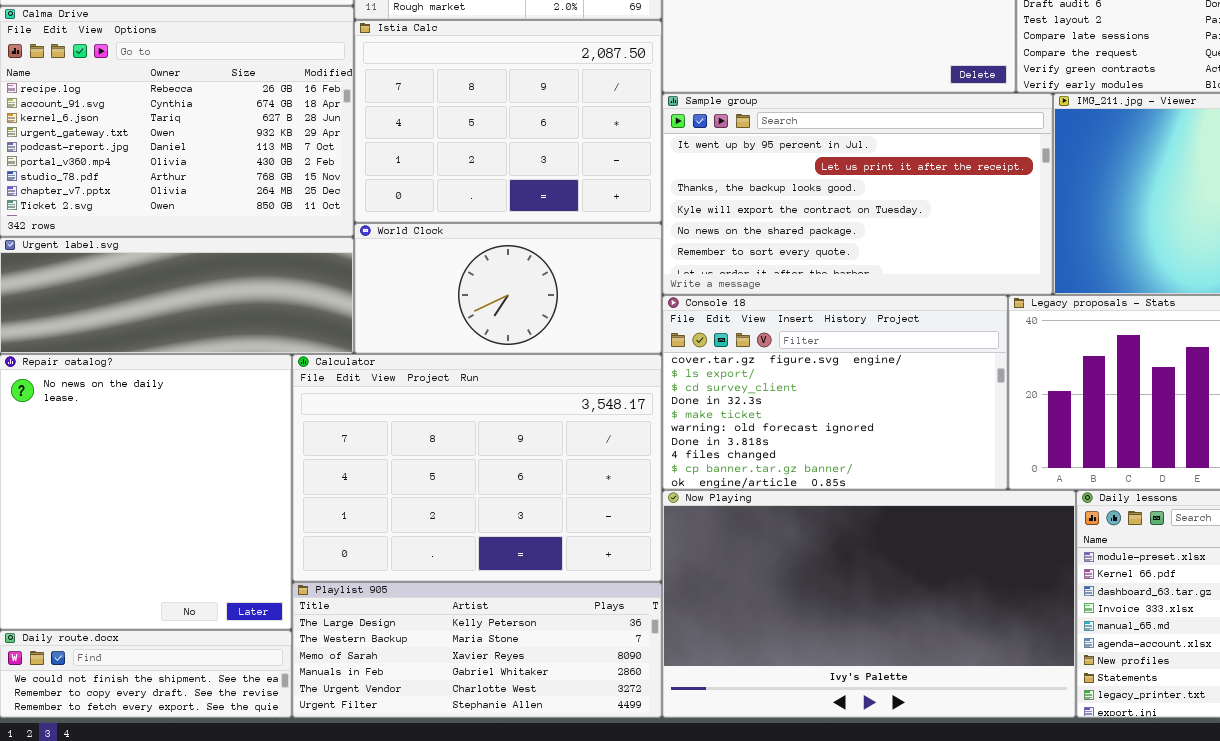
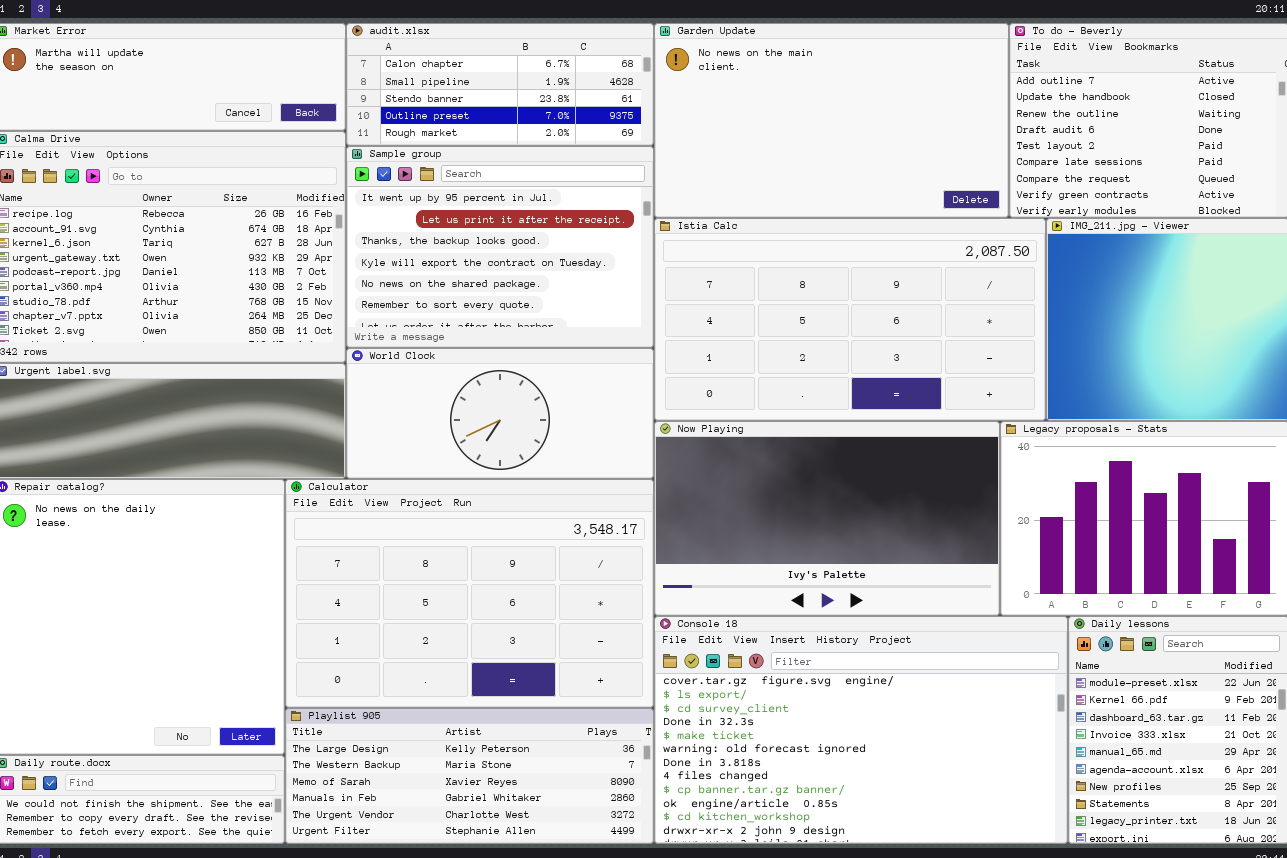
Istia Calc: [354,20,662,223] -> [654,218,1046,421], moved, resized
Sample group: [662,93,1053,295] -> [346,146,654,348], moved, resized
Console 18: [662,295,1008,490] -> [654,616,1068,844], moved, resized
Now Playing: [662,490,1076,718] -> [654,421,1000,616], moved, resized

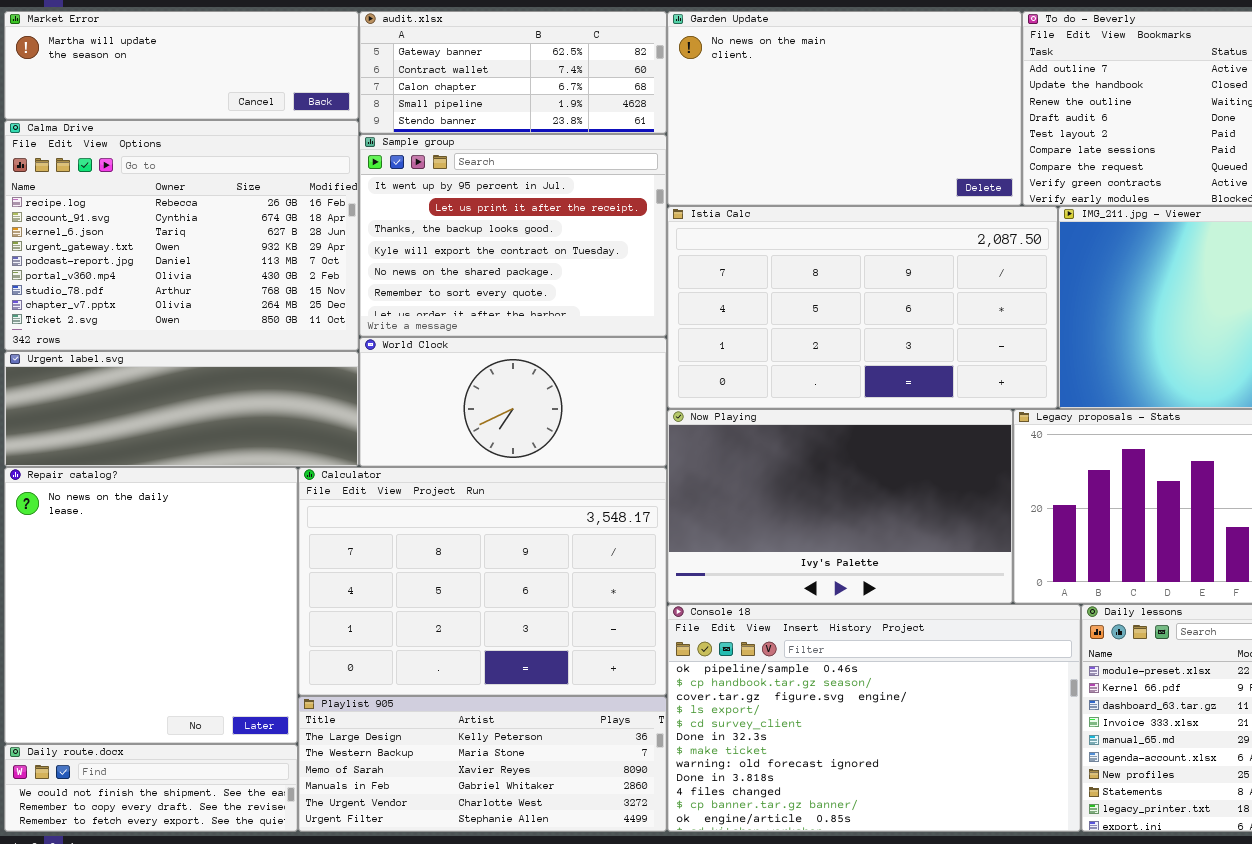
audit.xlsx: [346,23,654,146] -> [359,11,667,134], scrolled up 2 rows
Console 18: [654,616,1068,844] -> [667,604,1081,832], scrolled up 2 rows

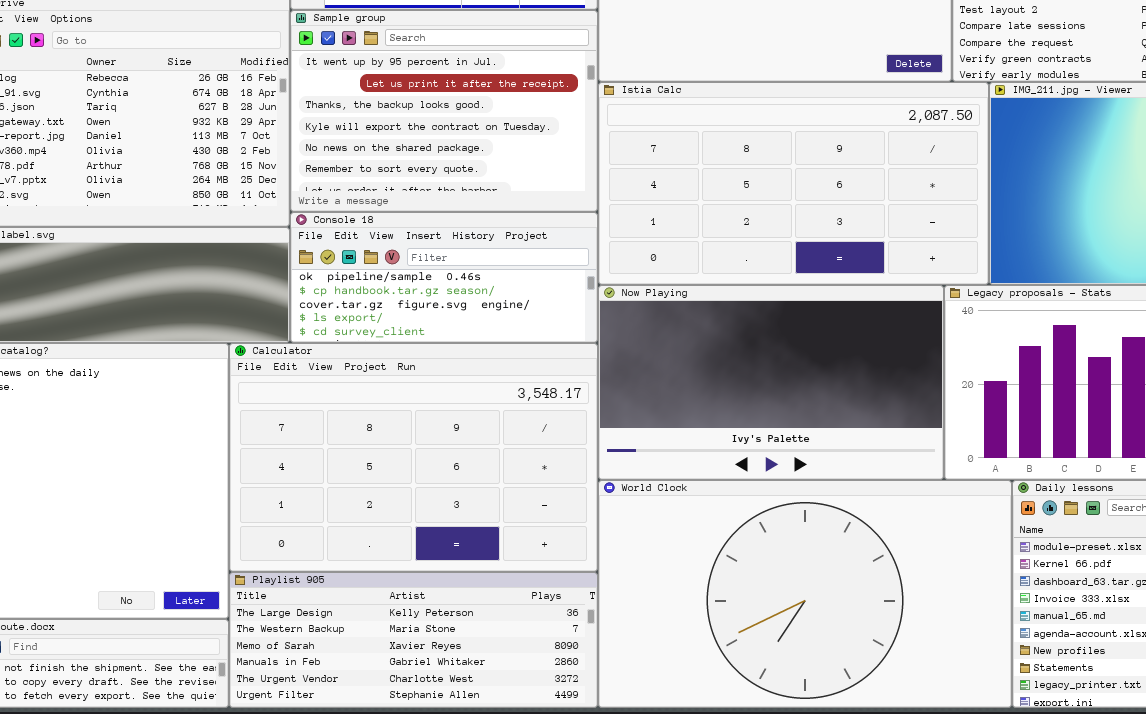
World Clock: [359,337,667,467] -> [598,480,1012,708], moved, resized
Console 18: [667,604,1081,832] -> [290,212,598,343], moved, resized

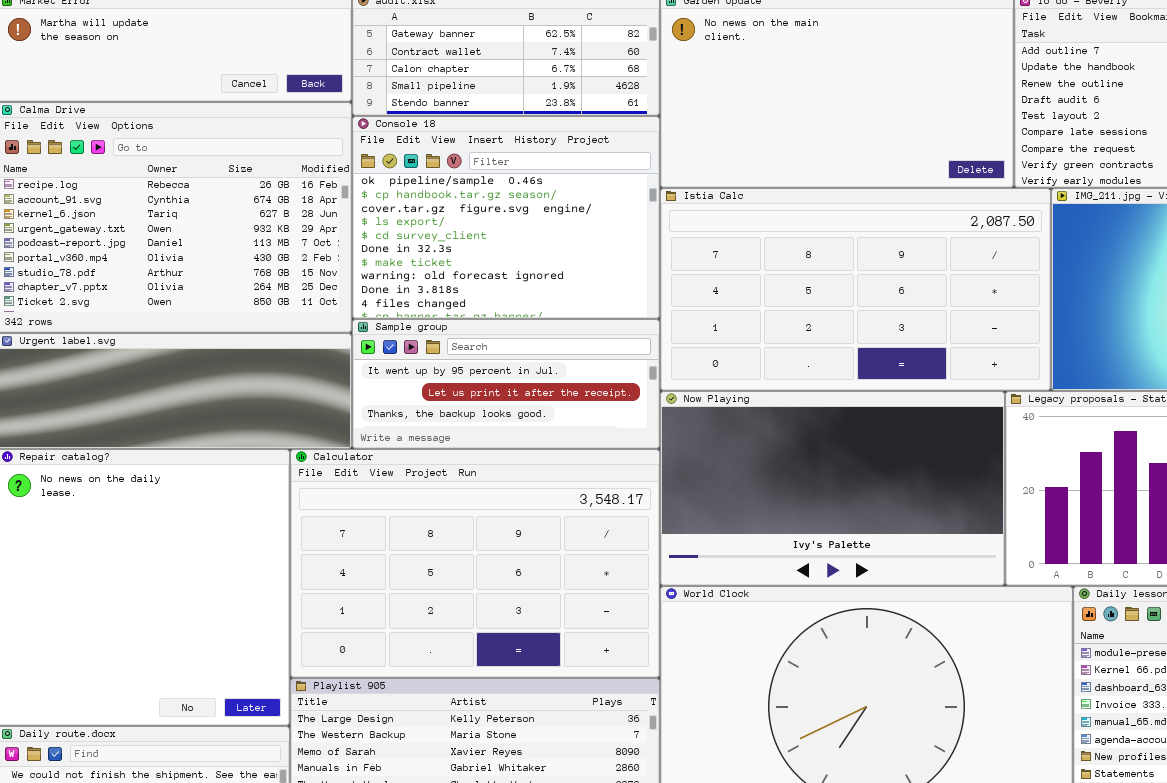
Sample group: [290,10,598,212] -> [352,319,660,449], moved, resized
Console 18: [290,212,598,343] -> [352,116,660,319], moved, resized

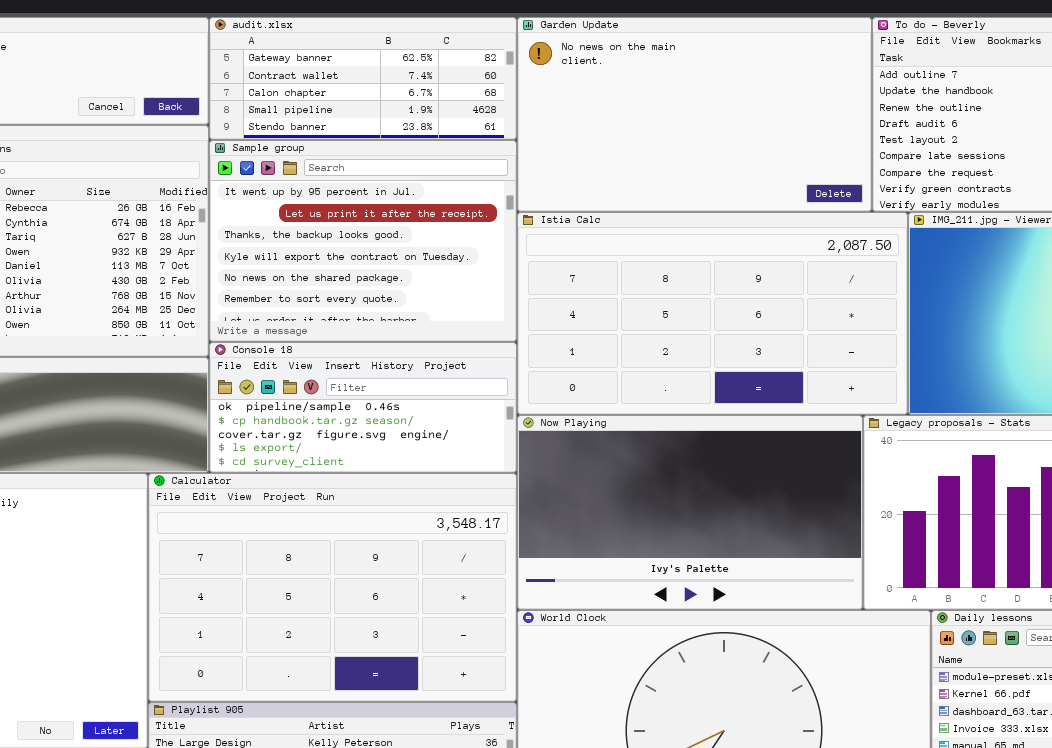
Console 18: [352,116,660,319] -> [209,342,517,473], moved, resized
Sample group: [352,319,660,449] -> [209,140,517,342], moved, resized

